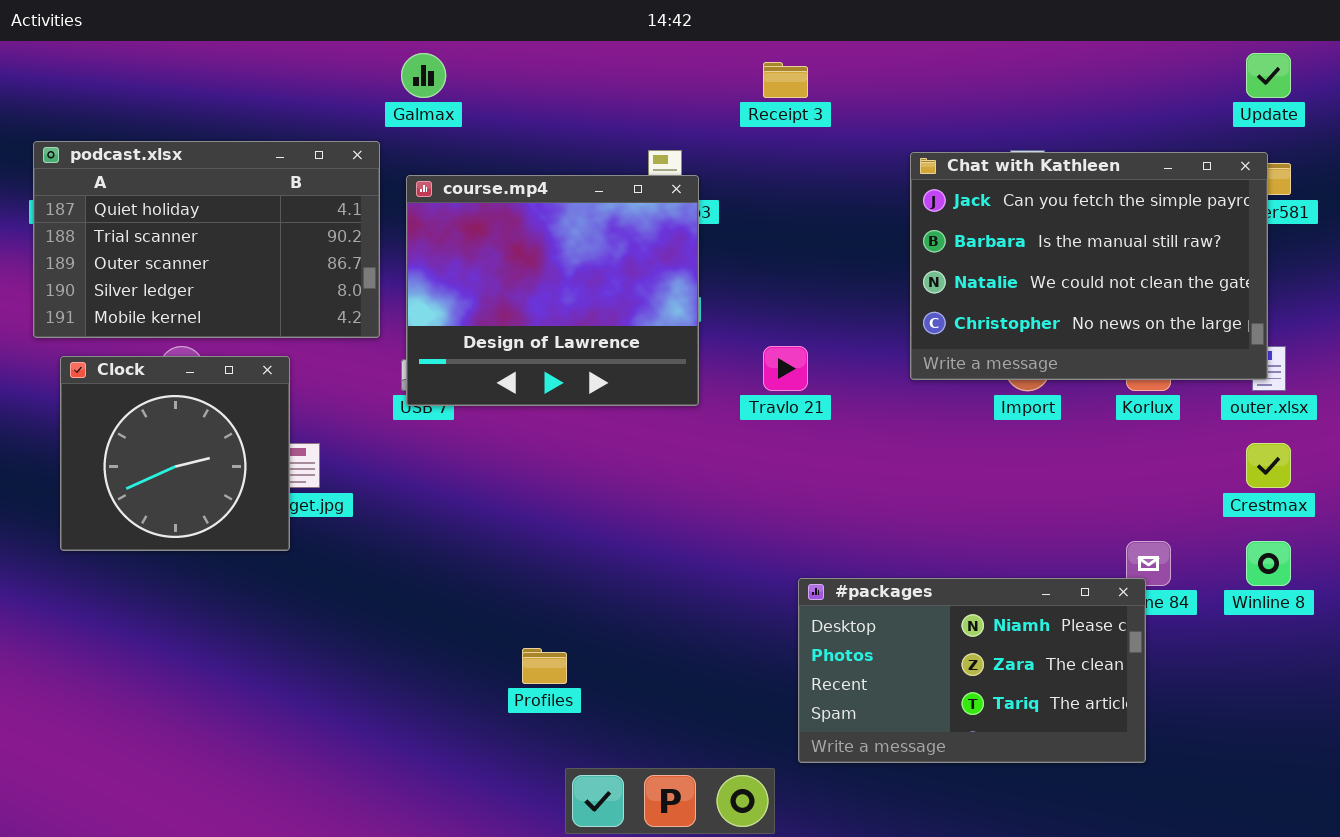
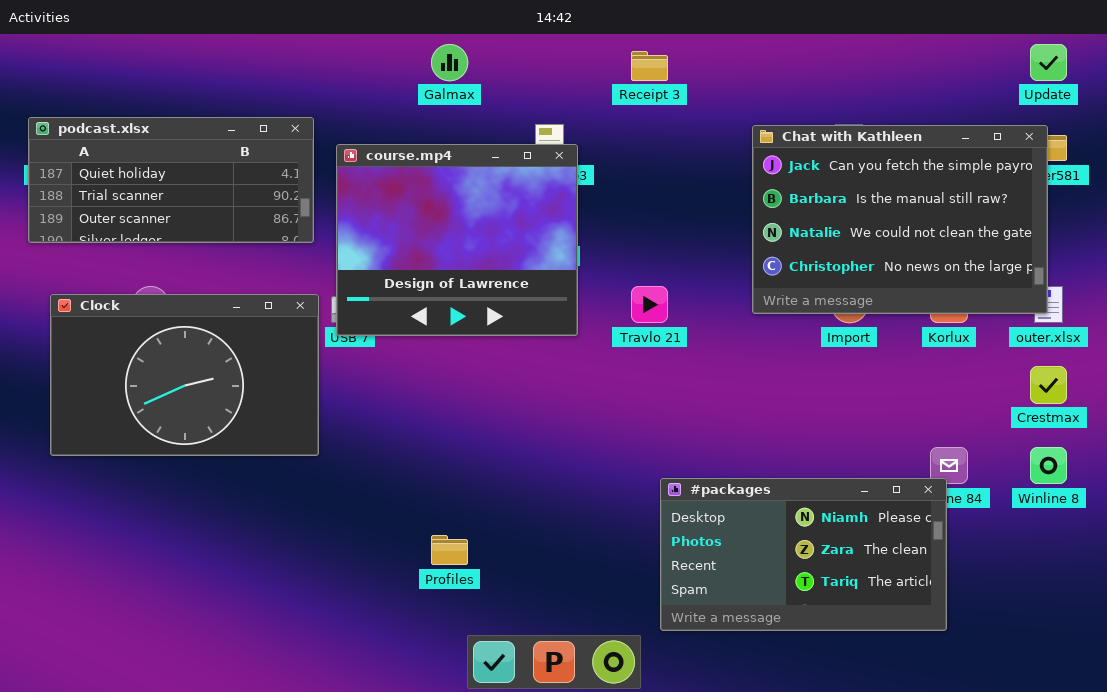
Galmax: [401,53,446,98] -> [431,44,468,81], moved
podcast.xlsx: [33,141,380,338] -> [28,117,314,243], resized
Clock: [60,356,290,551] -> [50,294,319,456], resized

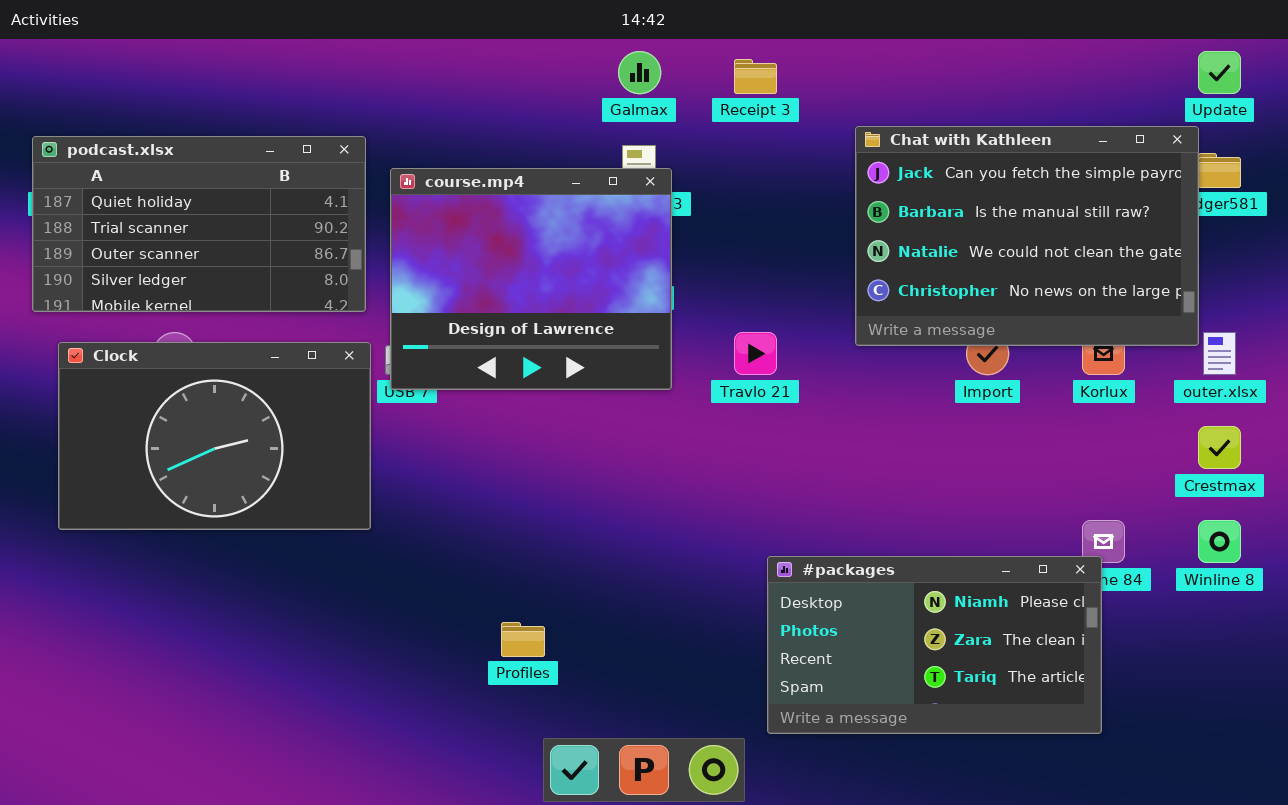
Galmax: [431,44,468,81] -> [618,51,661,94], moved
podcast.xlsx: [28,117,314,243] -> [32,136,366,312], resized
Chat with Kathleen: [752,125,1048,314] -> [855,126,1199,346], moved

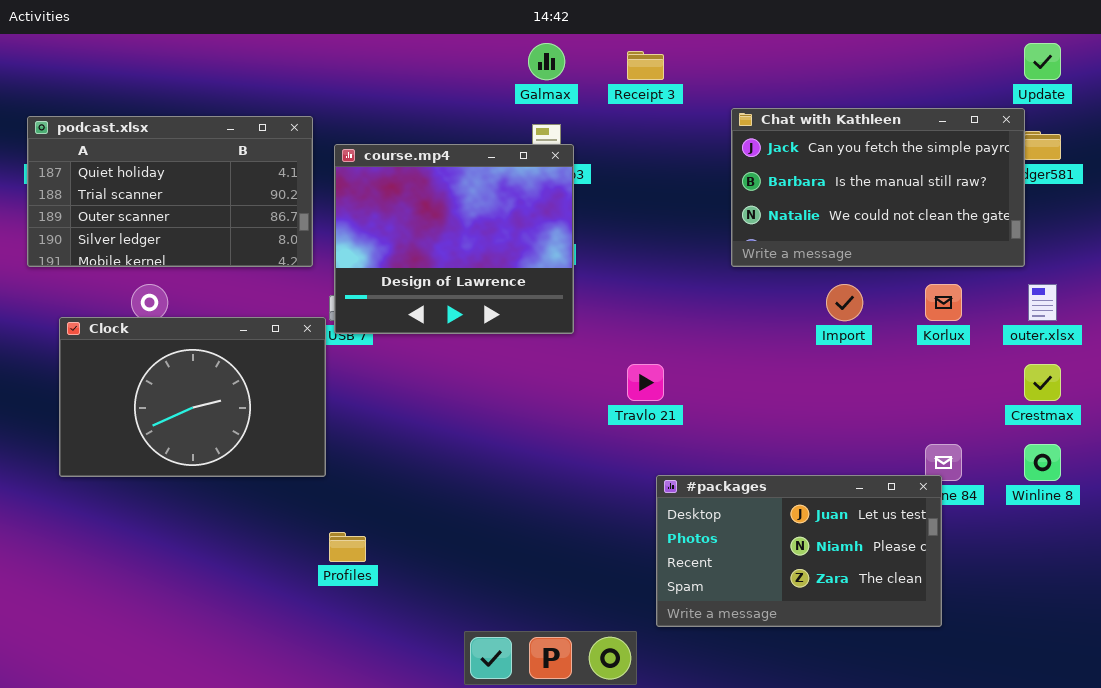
Chat with Kathleen: [855,126,1199,346] -> [731,108,1025,267], resized
Travlo 21: [734,332,777,375] -> [627,364,664,401], moved
Clock: [58,342,371,530] -> [59,317,326,477], moved
#packages: [767,556,1102,734] -> [656,475,942,627], scrolled up 1 row
Profiles: [501,622,545,657] -> [329,532,366,562], moved

